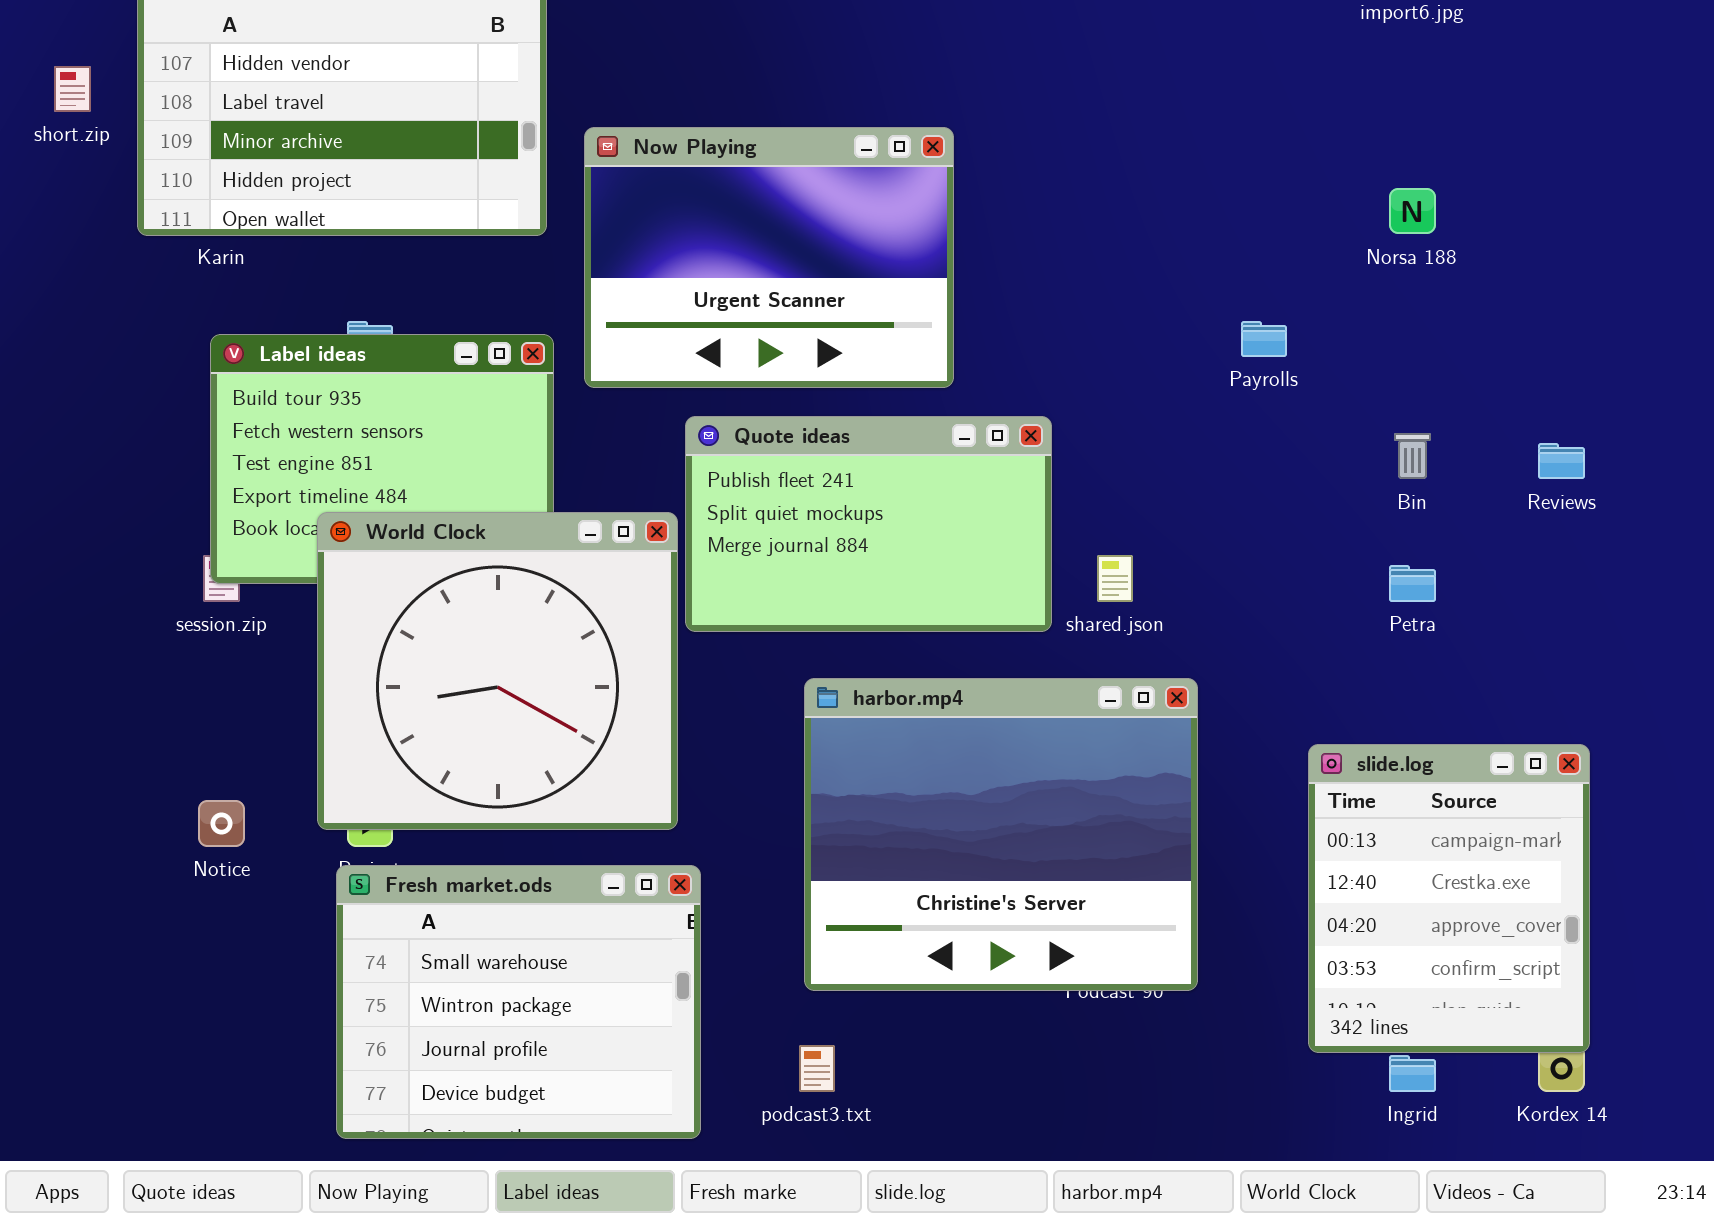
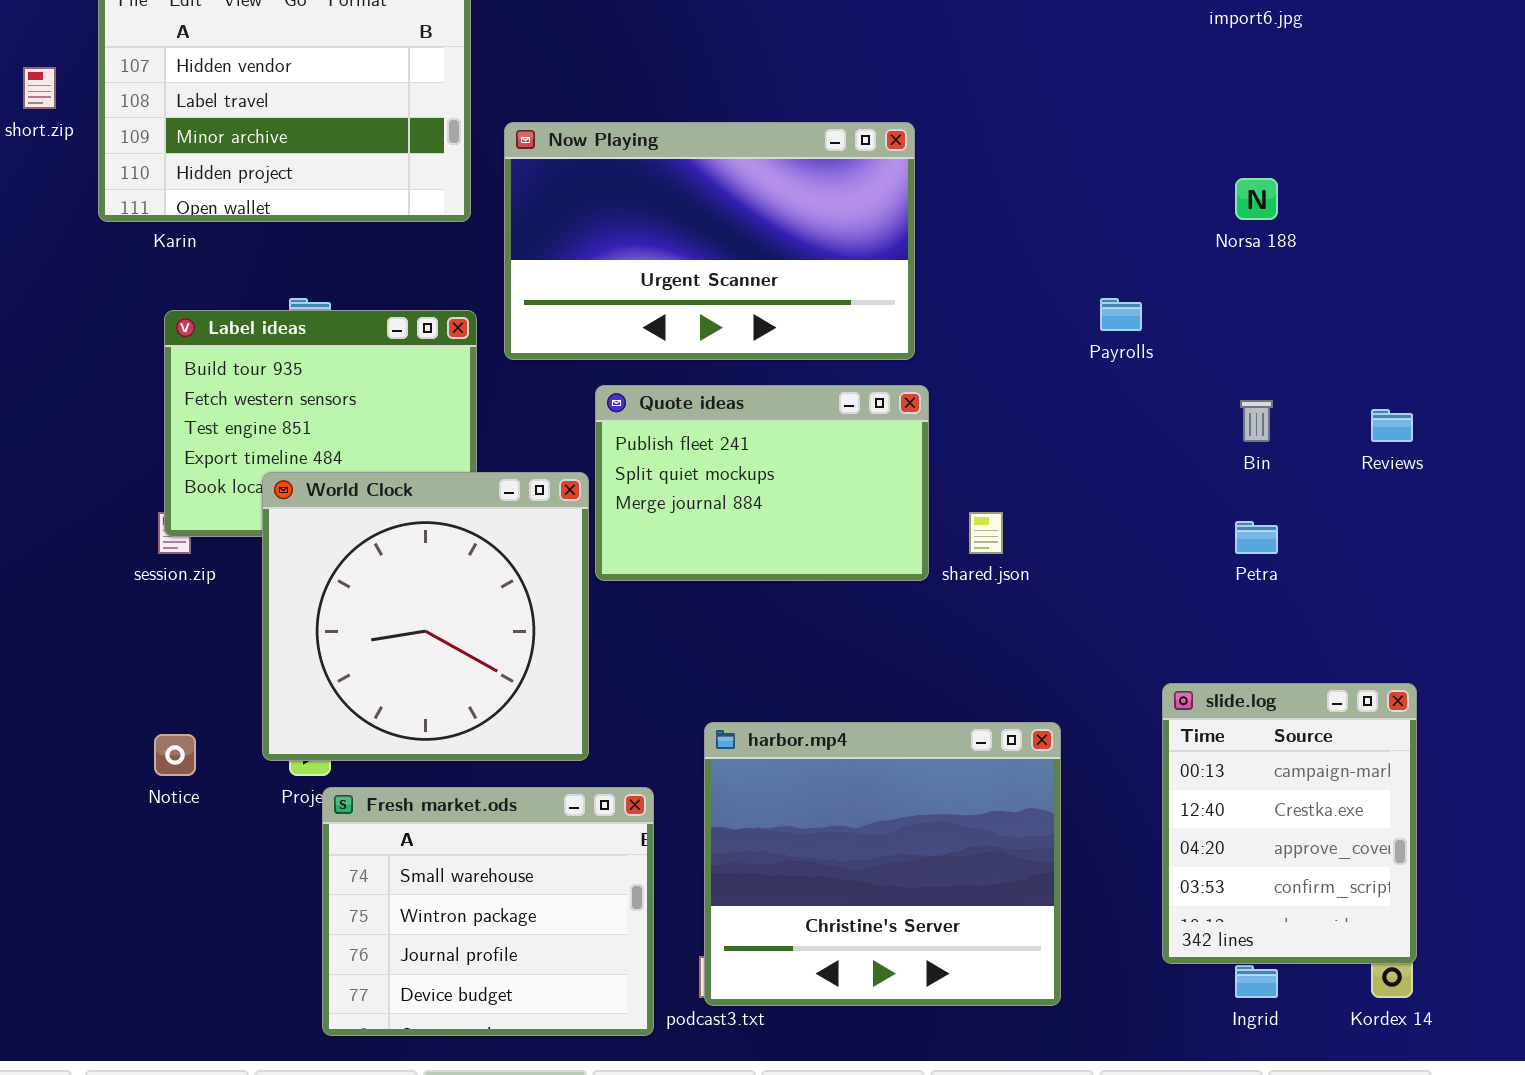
Now Playing: [584,127,954,388] -> [504,122,915,360], resized
harbor.mp4: [804,678,1198,991] -> [704,722,1061,1006], moved
Fresh market.ods: [336,865,701,1139] -> [322,787,654,1036], moved

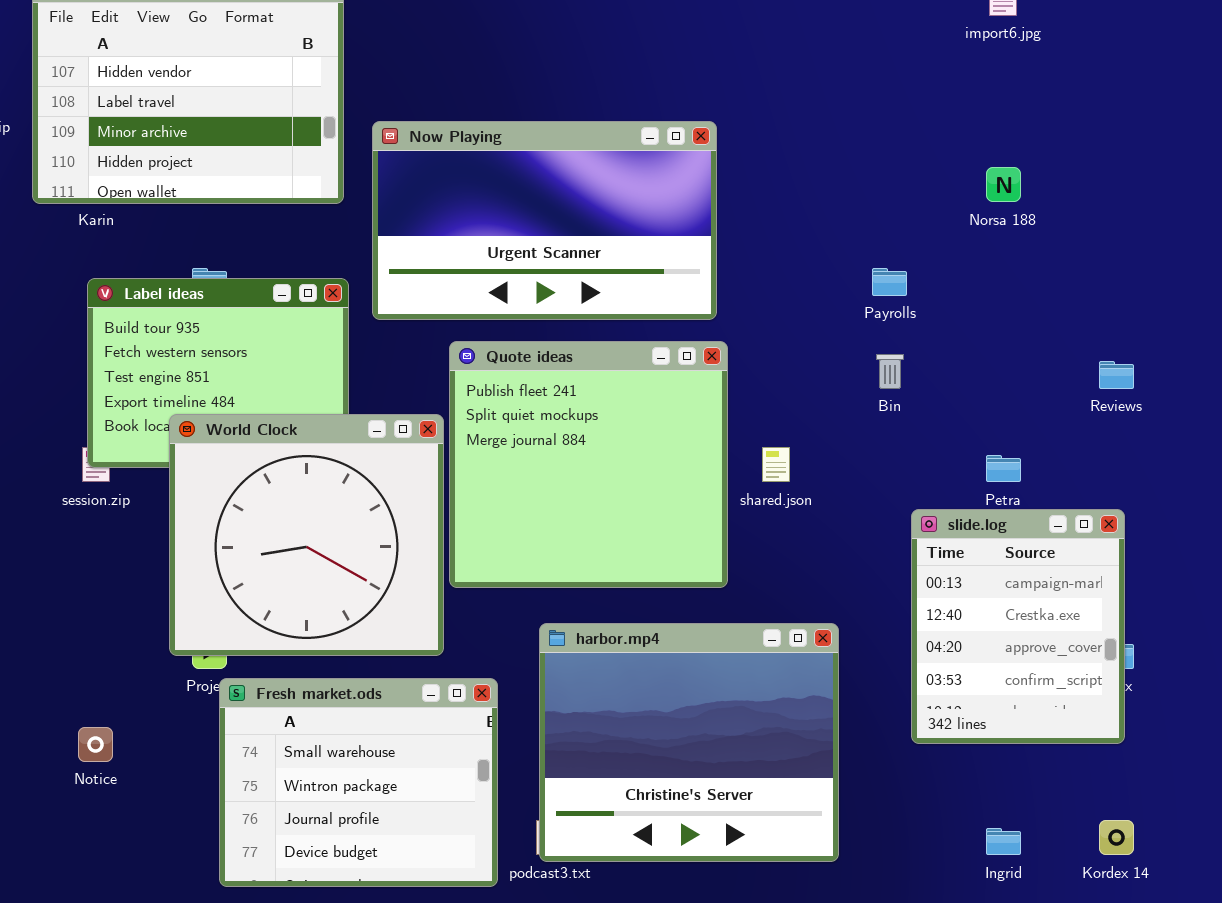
Quote ideas: [595,385,929,581] -> [449,341,728,588], resized
Bin: [1240,400,1273,442] -> [876,354,904,389], moved
slide.log: [1162,683,1417,964] -> [911,509,1125,744], moved
Notice: [154,734,196,776] -> [78,727,113,762], moved

